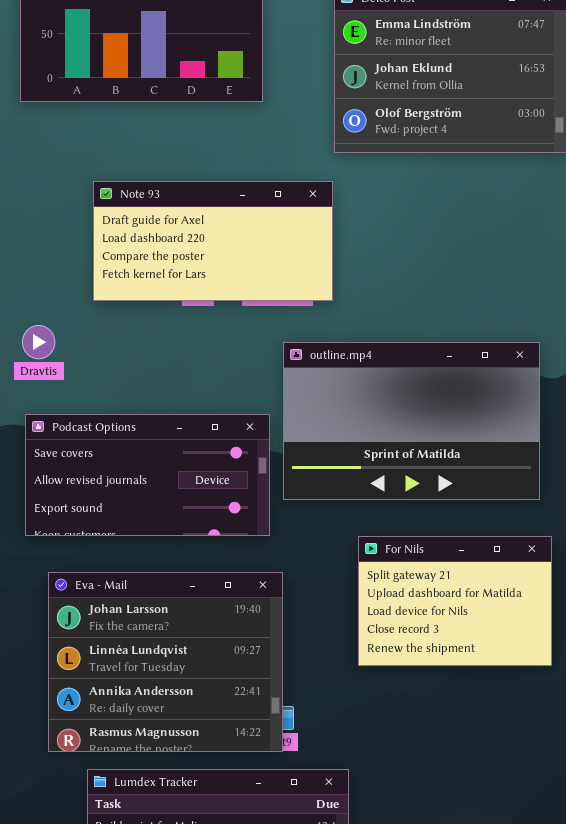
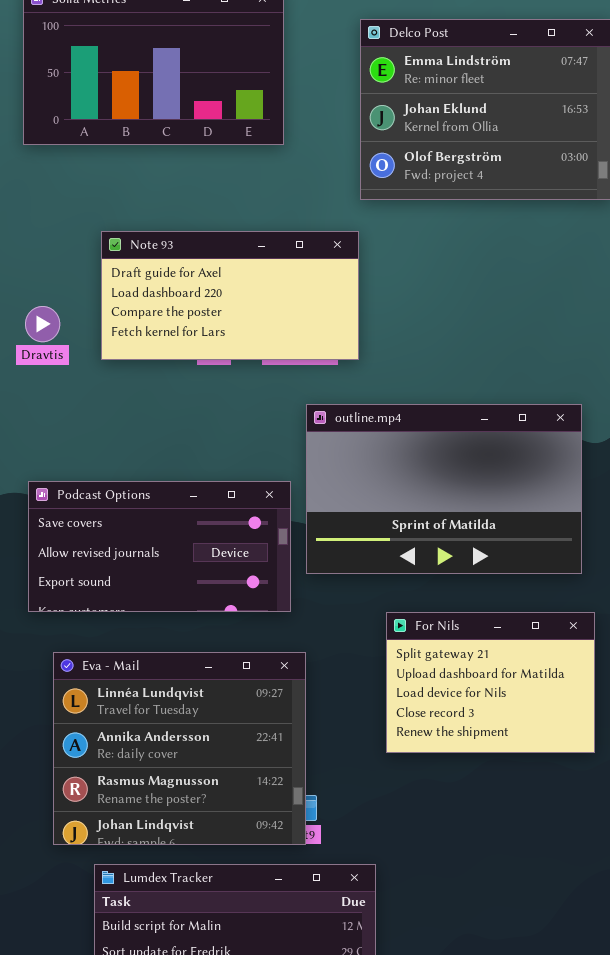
Dravtis: [22,325,55,359] -> [25,306,60,342], moved
Eva - Mail: [48,572,283,752] -> [53,652,306,845], scrolled down 1 row

